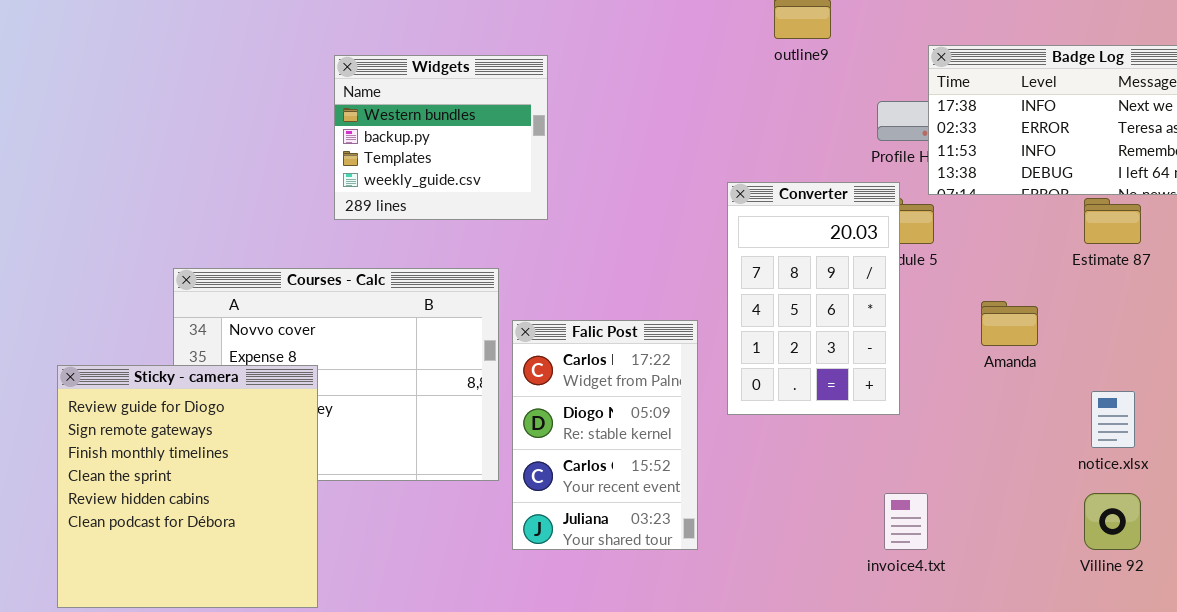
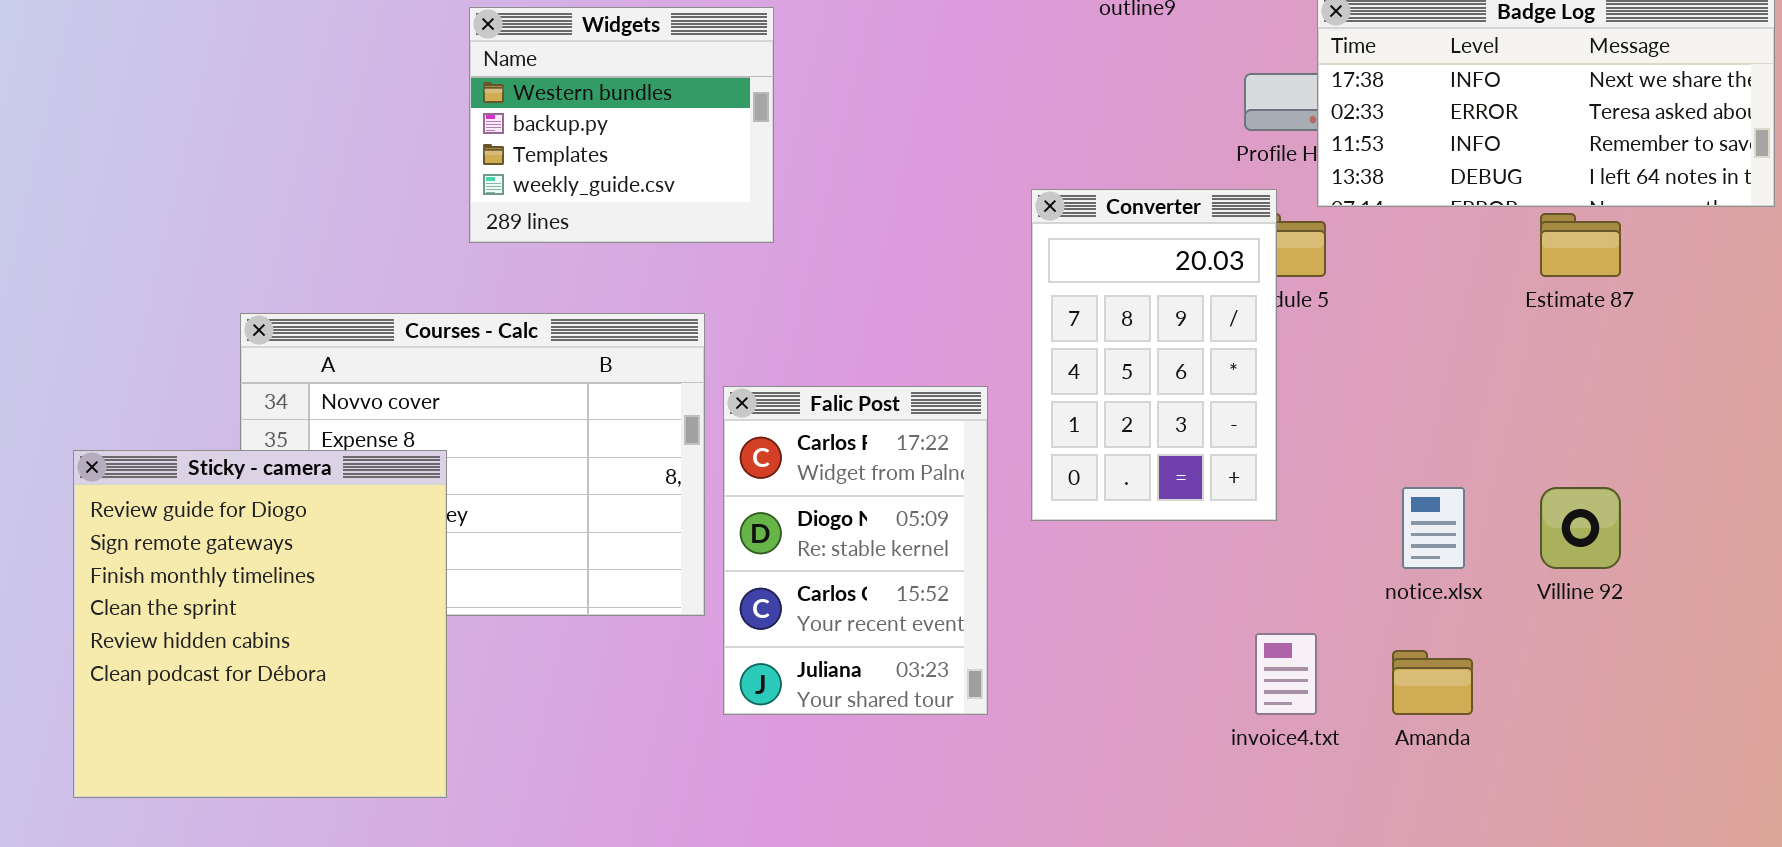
Amanda: [981,301,1038,346] -> [1392,650,1473,715], moved
notice.xlsx: [1091,391,1135,448] -> [1402,487,1465,569], moved
Villine 92: [1084,493,1141,550] -> [1540,487,1621,569], moved

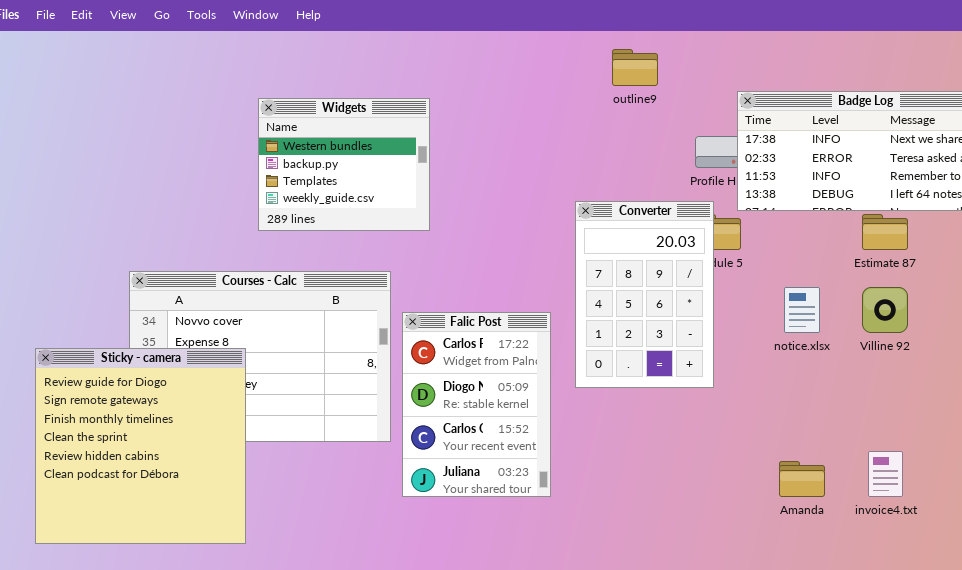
notice.xlsx: [1402,487,1465,569] -> [784,287,820,333], moved
Villine 92: [1540,487,1621,569] -> [862,287,908,333], moved
invoice4.txt: [1255,633,1317,715] -> [868,451,903,497], moved

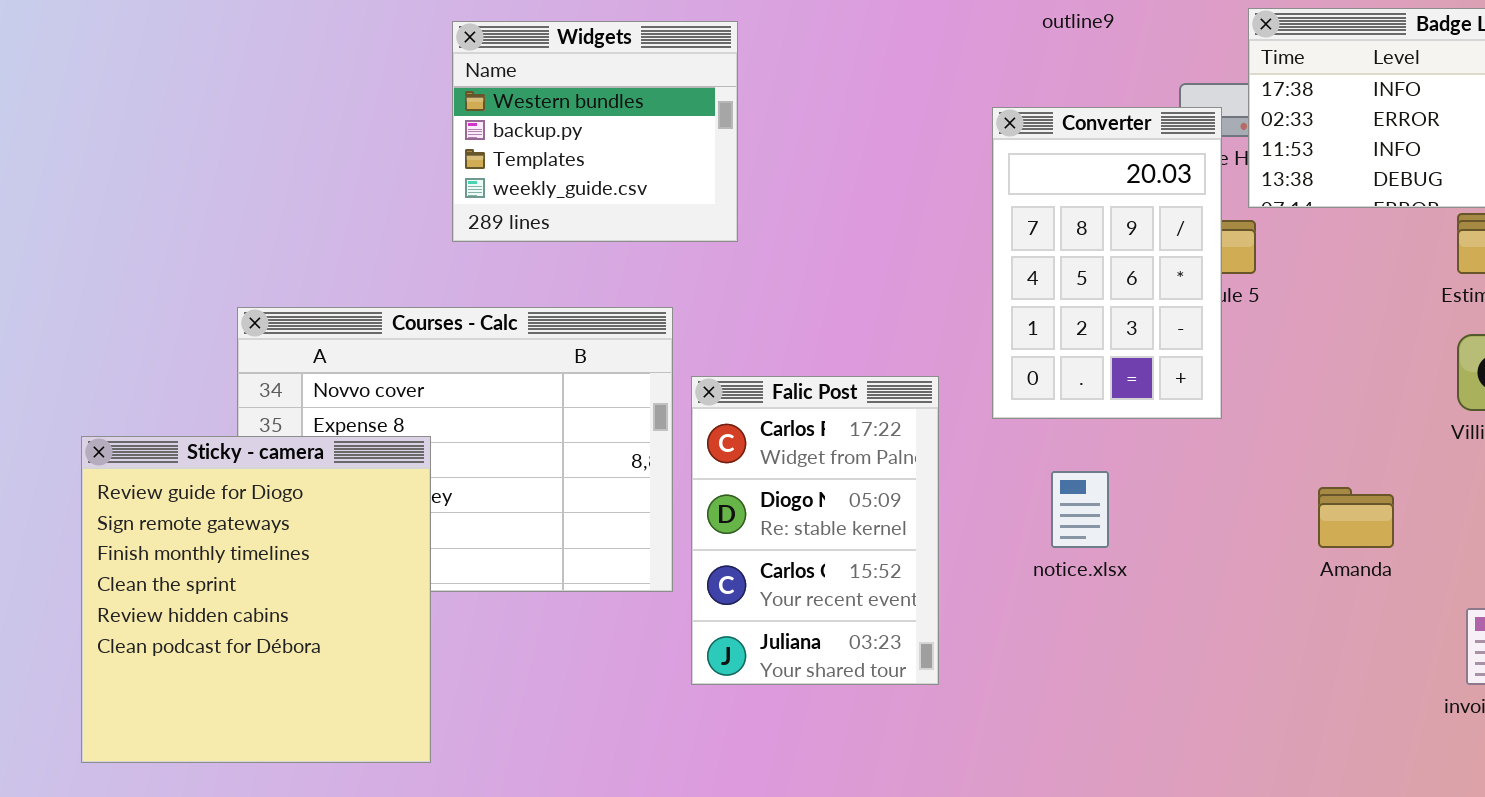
Converter: [575,201,714,388] -> [992,107,1222,419], moved
notice.xlsx: [784,287,820,333] -> [1051,471,1109,548], moved
Amanda: [779,461,825,497] -> [1318,487,1394,548], moved

